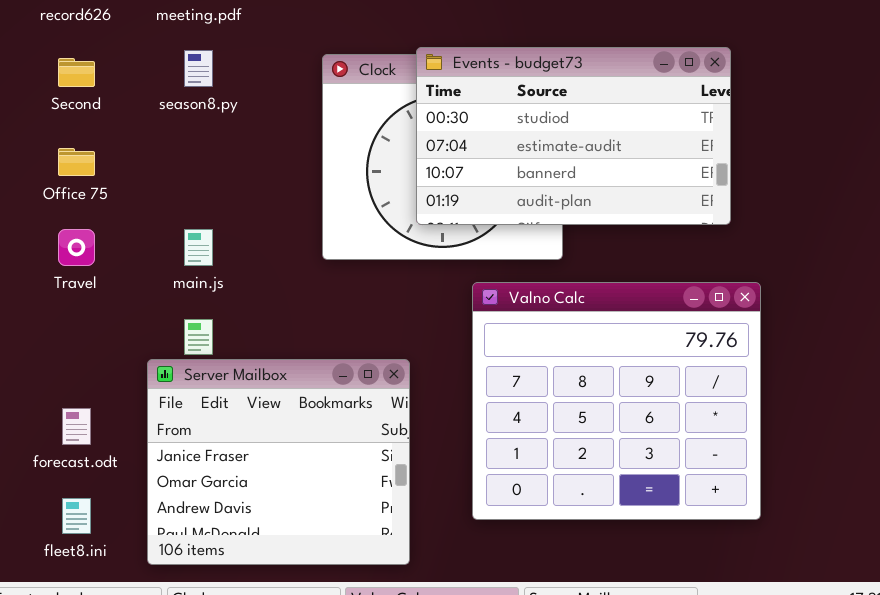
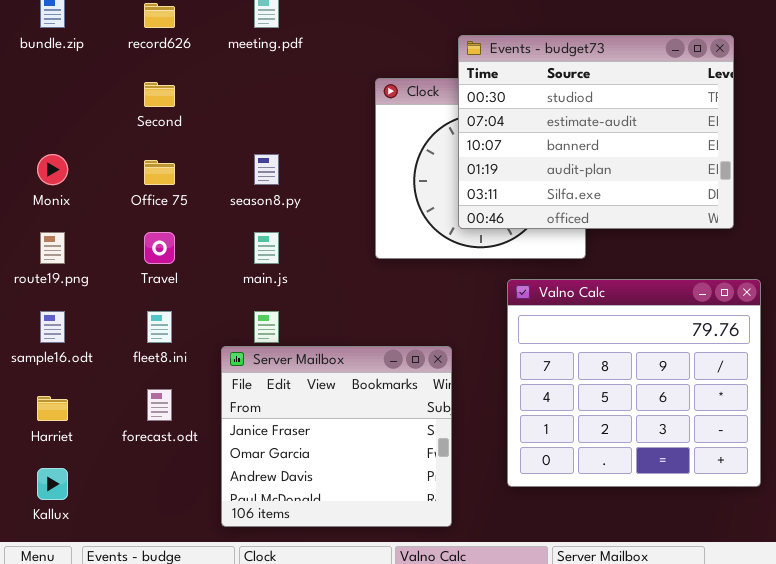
Events - budget73: [416,47,731,225] -> [458,35,734,229], resized
season8.py: [184,50,213,87] -> [254,154,279,185], moved
fleet8.ini: [62,498,91,534] -> [147,311,172,343], moved

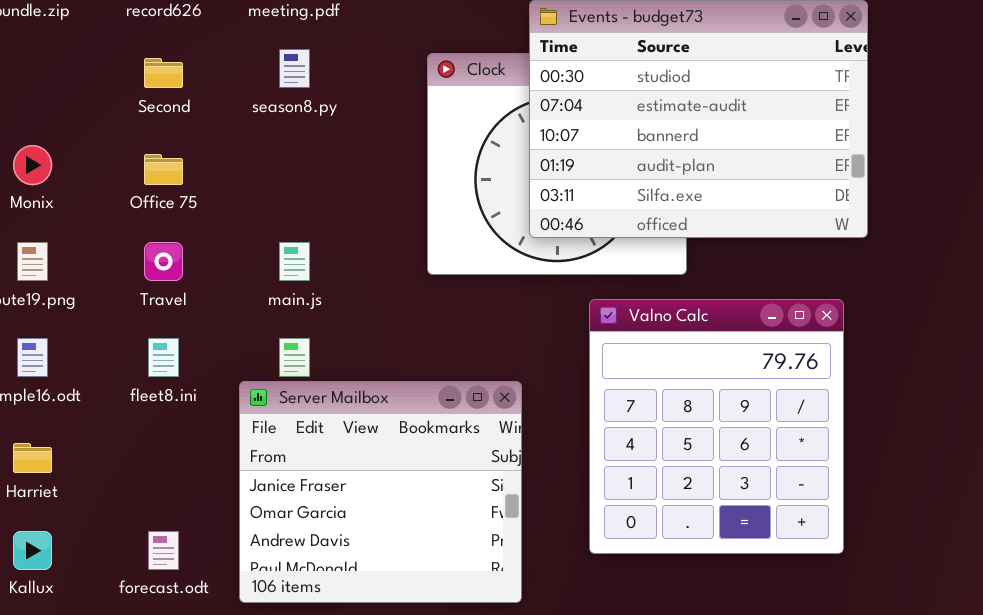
season8.py: [254,154,279,185] -> [279,49,310,88], moved
Valno Calc: [507,279,761,487] -> [589,299,844,554], resized
forecast.odt: [147,389,172,421] -> [148,531,179,570], moved

